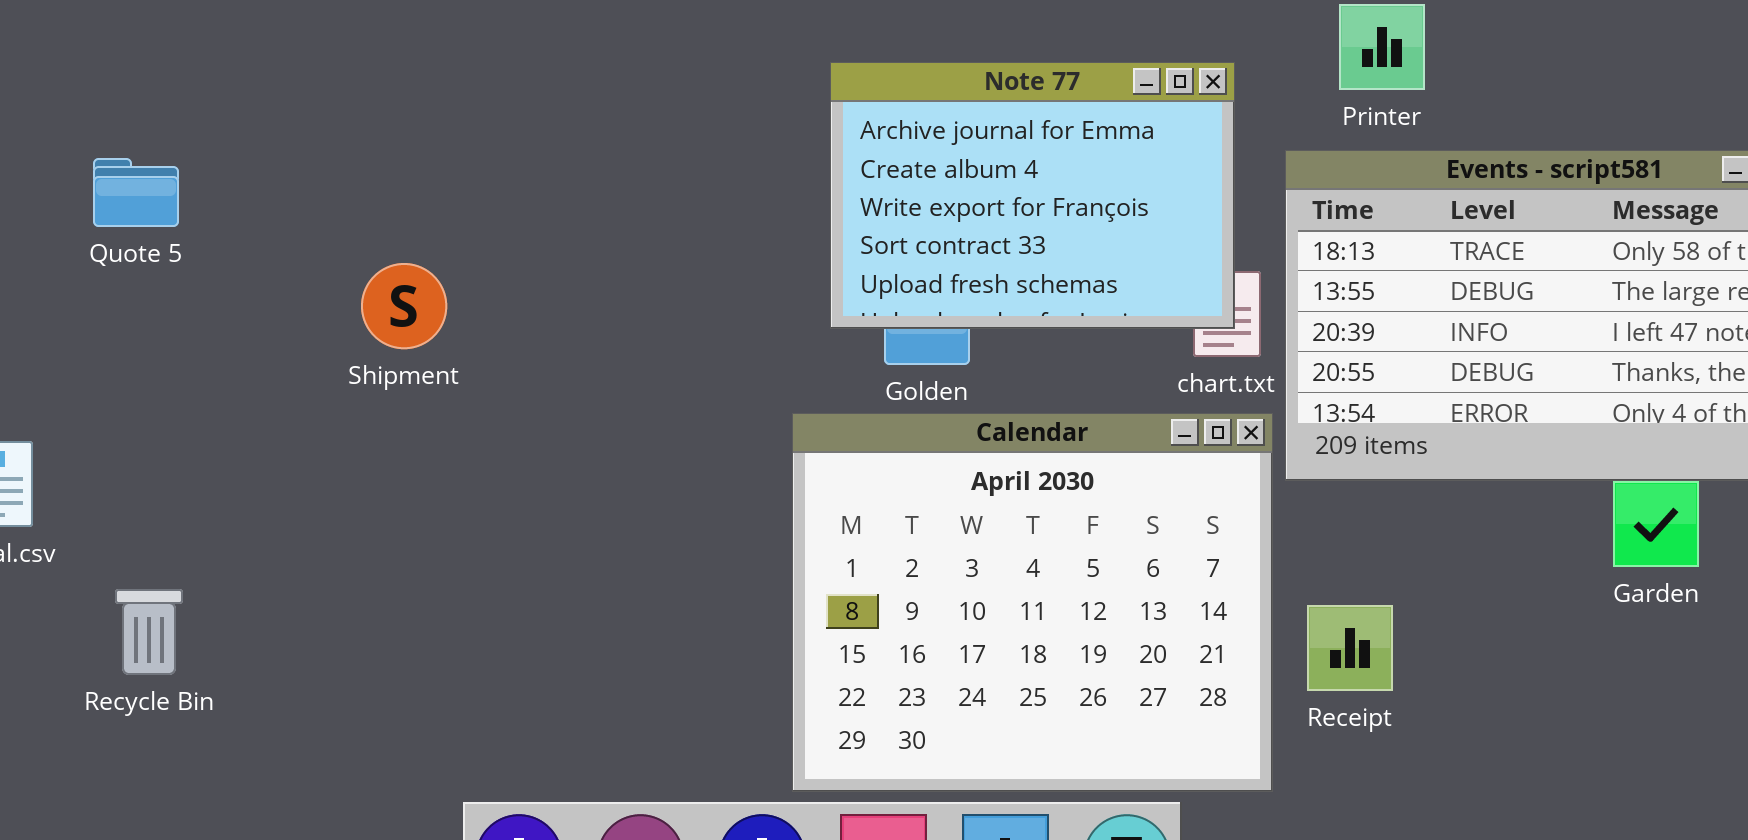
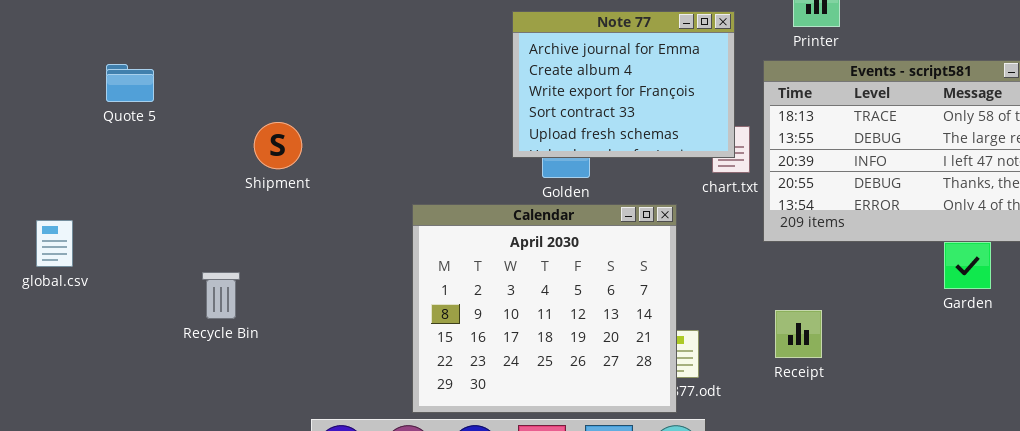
Calendar: [792,413,1273,792] -> [412,204,677,413], moved
Recycle Bin: [115,589,183,675] -> [202,272,240,319], moved

